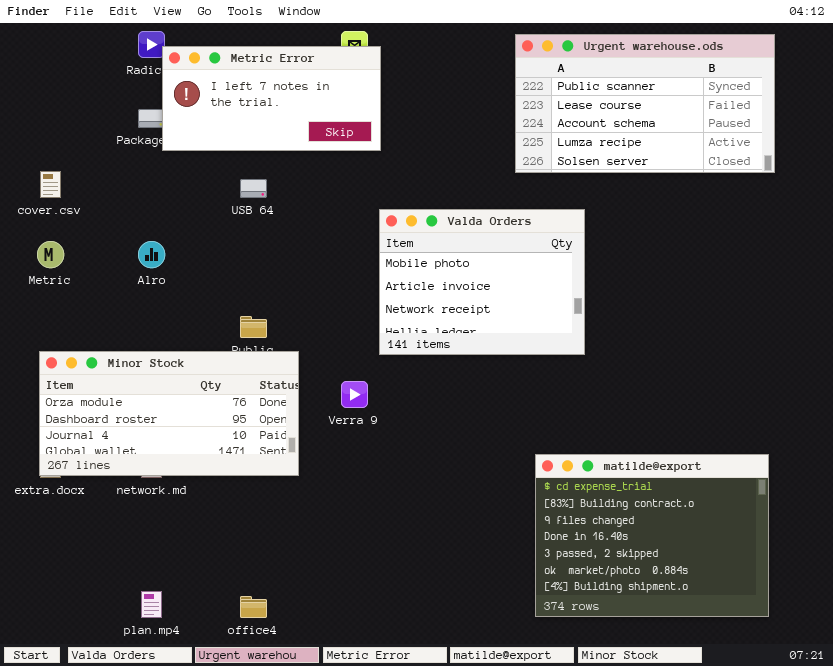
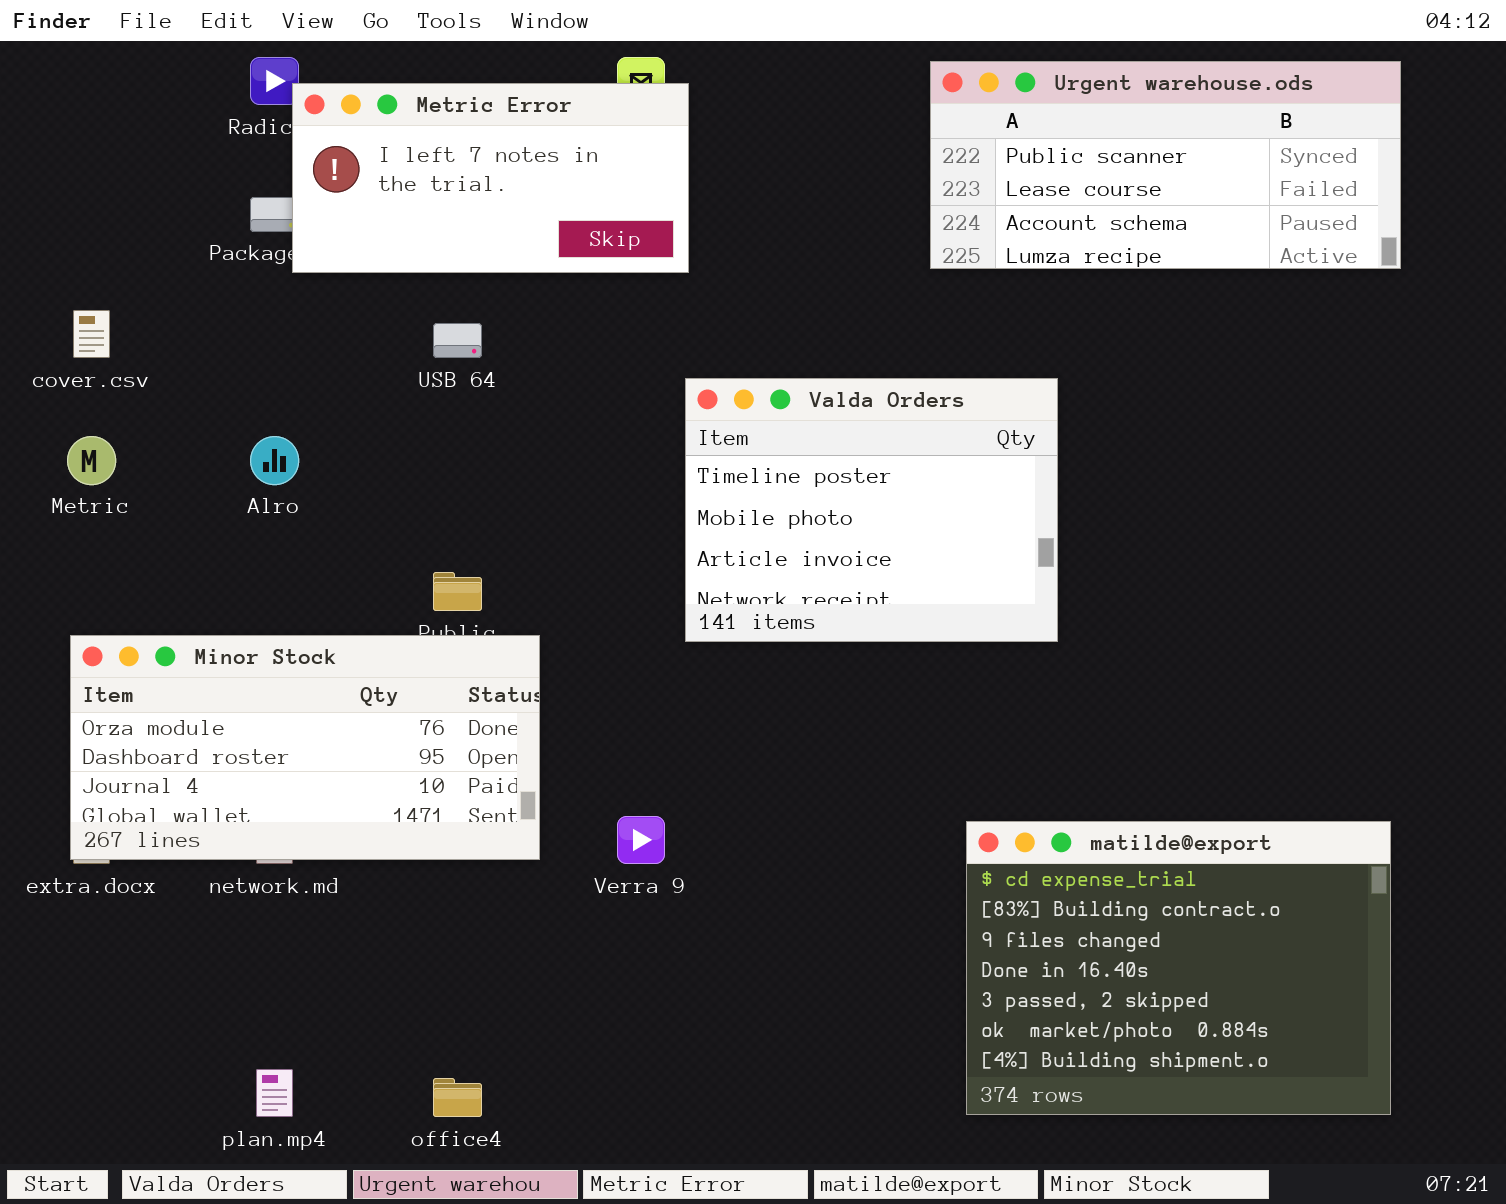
Urgent warehouse.ods: [515,34,775,173] -> [930,61,1401,269], resized
Valda Orders: [379,209,585,355] -> [685,378,1058,642], scrolled up 1 row
Verra 9: [341,381,368,408] -> [617,816,665,864], moved

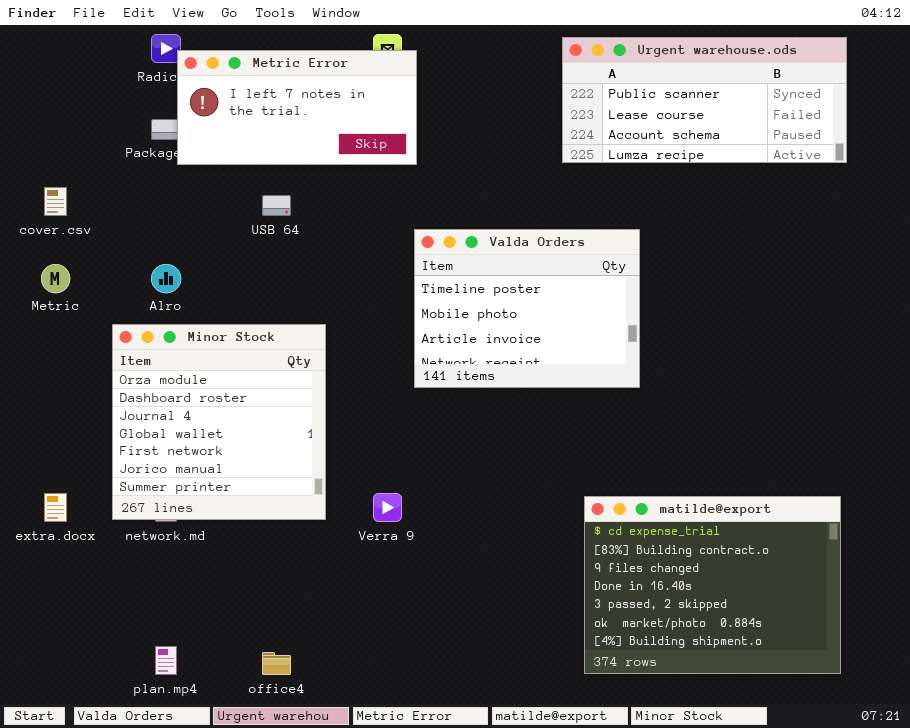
Minor Stock: [70,635,540,860] -> [112,324,326,520], resized

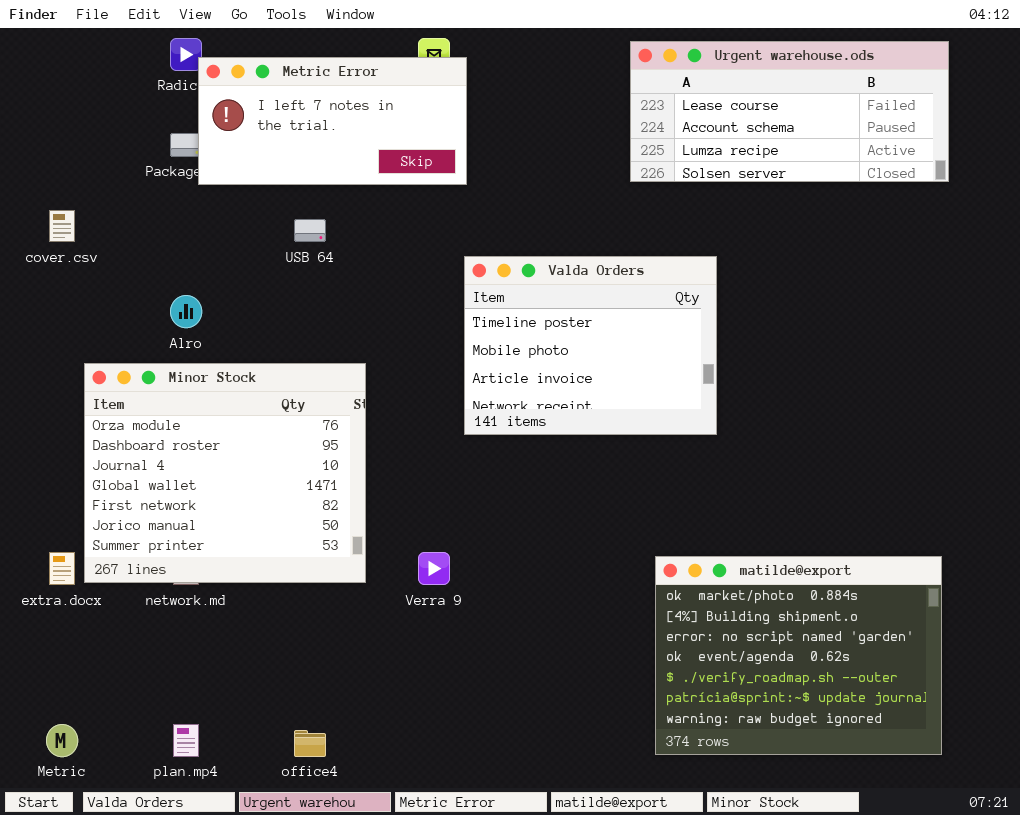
Urgent warehouse.ods: [562,37,847,163] -> [630,41,949,182], scrolled down 1 row
Metric: [41,264,70,293] -> [46,724,78,757], moved
Minor Stock: [112,324,326,520] -> [84,363,366,583], resized
matilde@export: [584,496,841,674] -> [655,556,942,755], scrolled down 5 rows

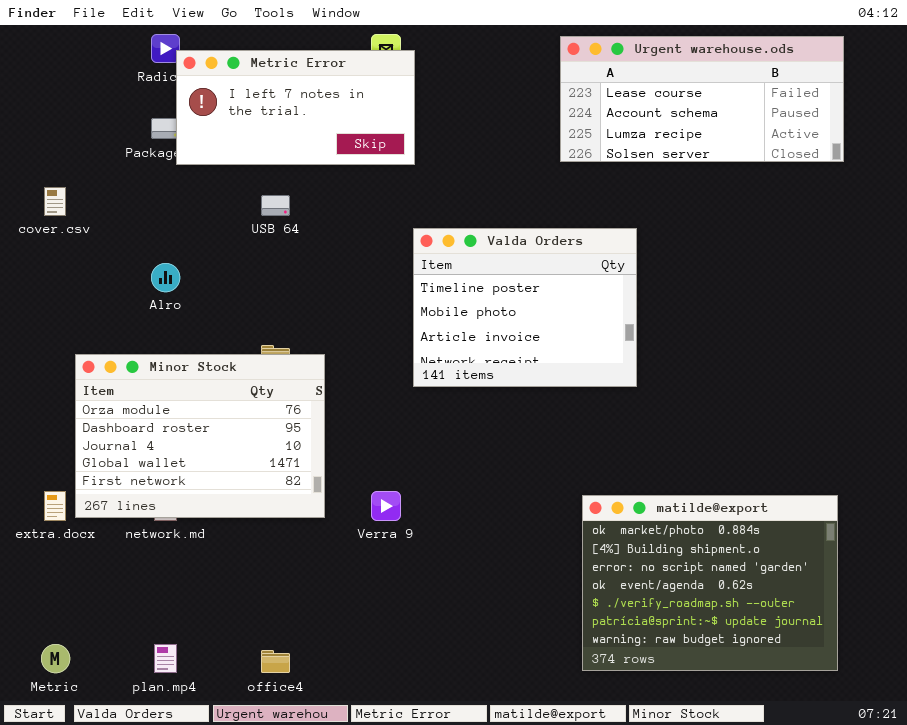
Minor Stock: [84,363,366,583] -> [75,354,325,518], resized

